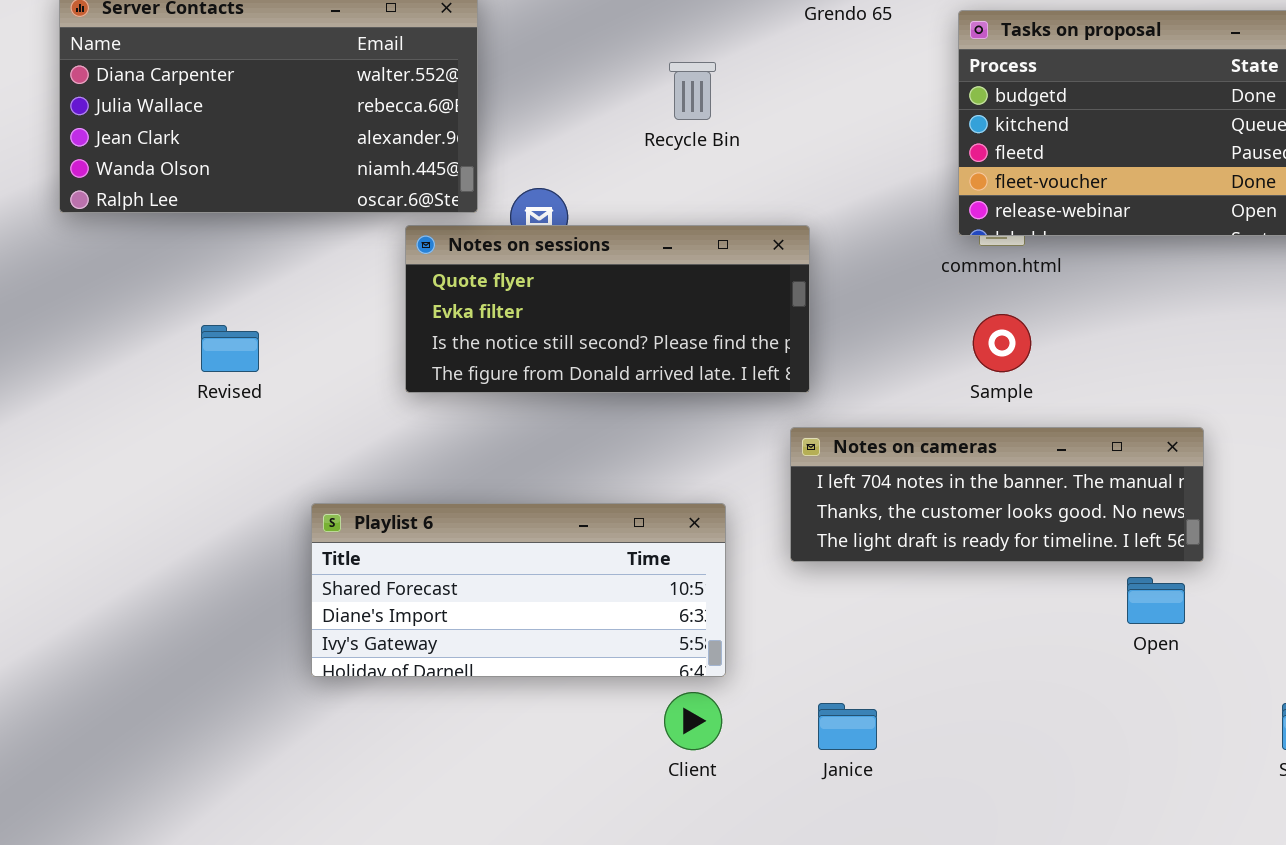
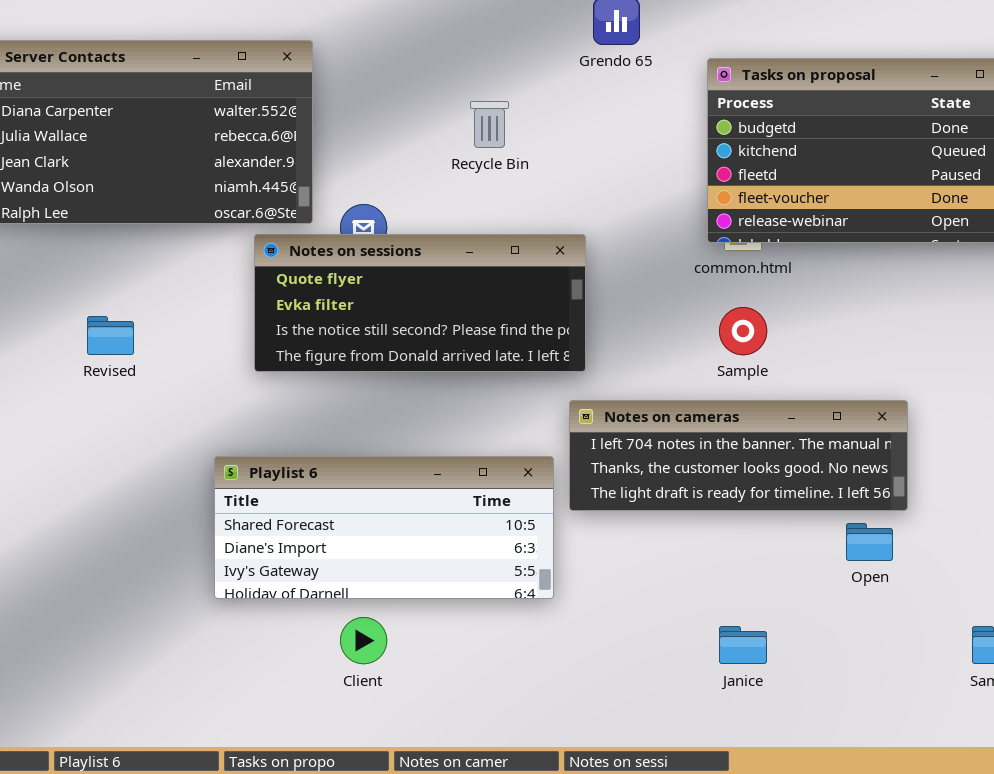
Playlist 6: [311,503,726,677] -> [214,456,554,599], moved
Client: [664,692,722,750] -> [340,617,387,664], moved
Janice: [818,703,877,750] -> [719,626,767,664], moved

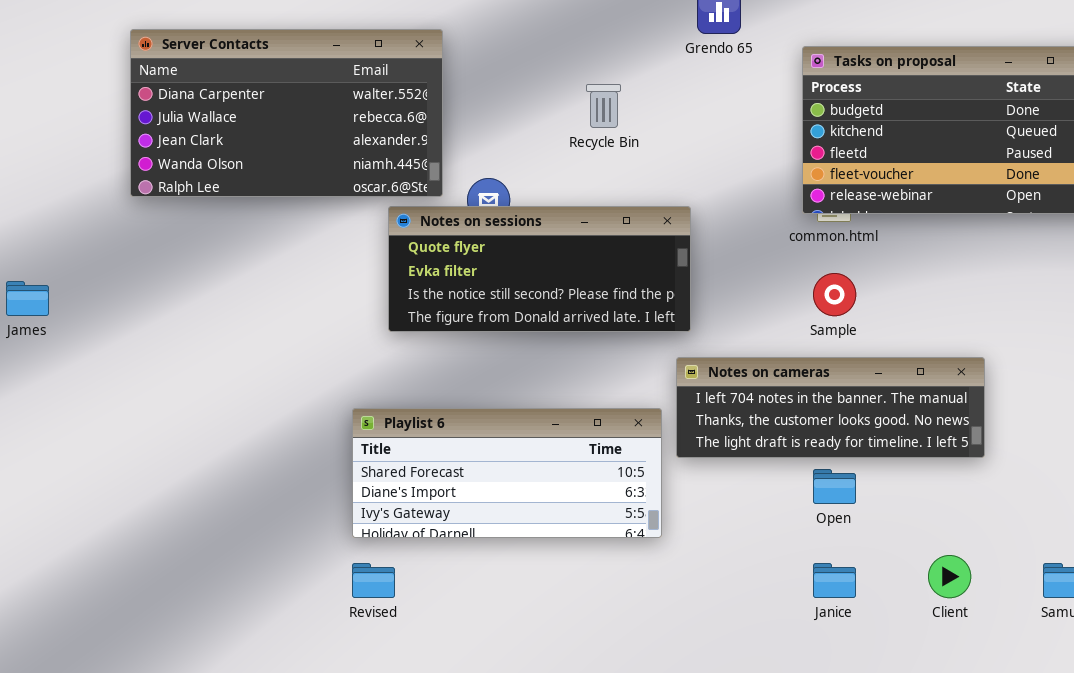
Revised: [87,316,134,355] -> [352,563,395,598], moved
Open: [846,523,893,561] -> [813,469,856,504], moved
Client: [340,617,387,664] -> [928,555,971,598], moved

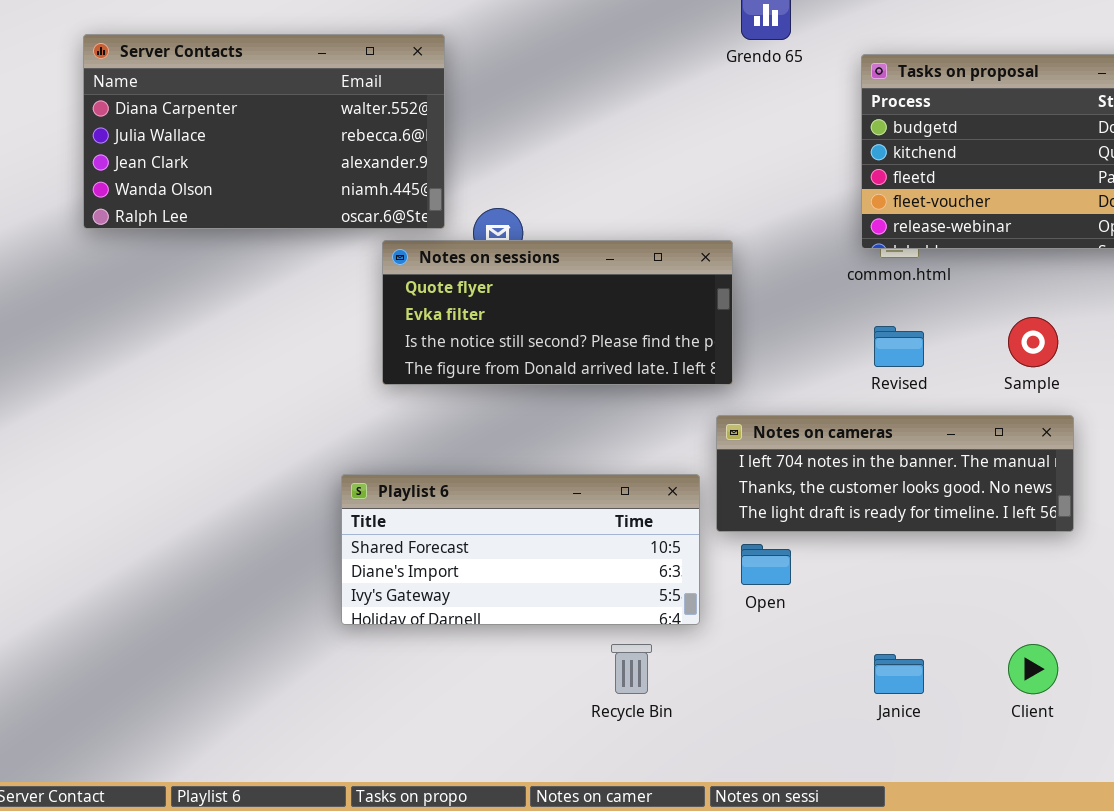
Recycle Bin: [586,84,621,128] -> [611,644,652,694], moved
Sample: [813,273,856,316] -> [1008,317,1058,367], moved
Open: [813,469,856,504] -> [741,544,791,585], moved
Revised: [352,563,395,598] -> [874,326,924,367], moved

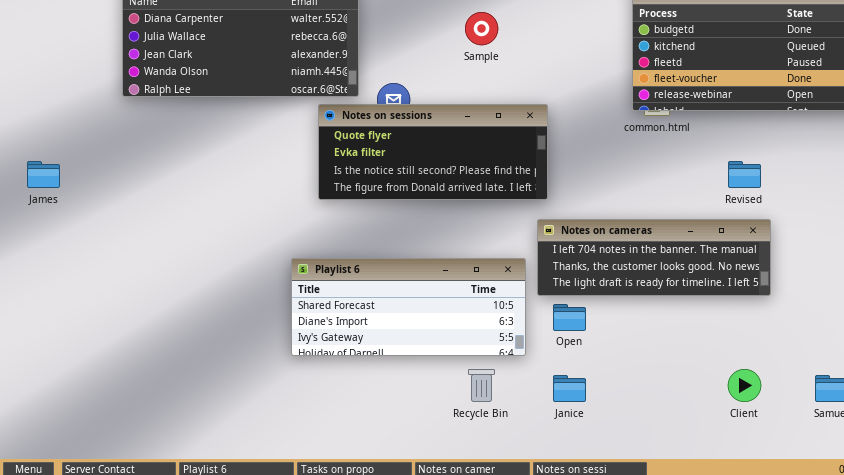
Sample: [1008,317,1058,367] -> [465,12,498,45], moved
Revised: [874,326,924,367] -> [728,161,761,188], moved
Janice: [874,654,924,694] -> [553,375,586,402], moved

